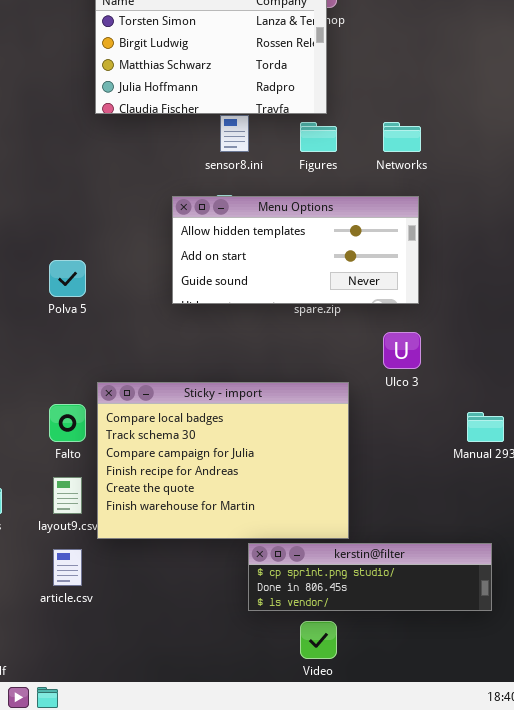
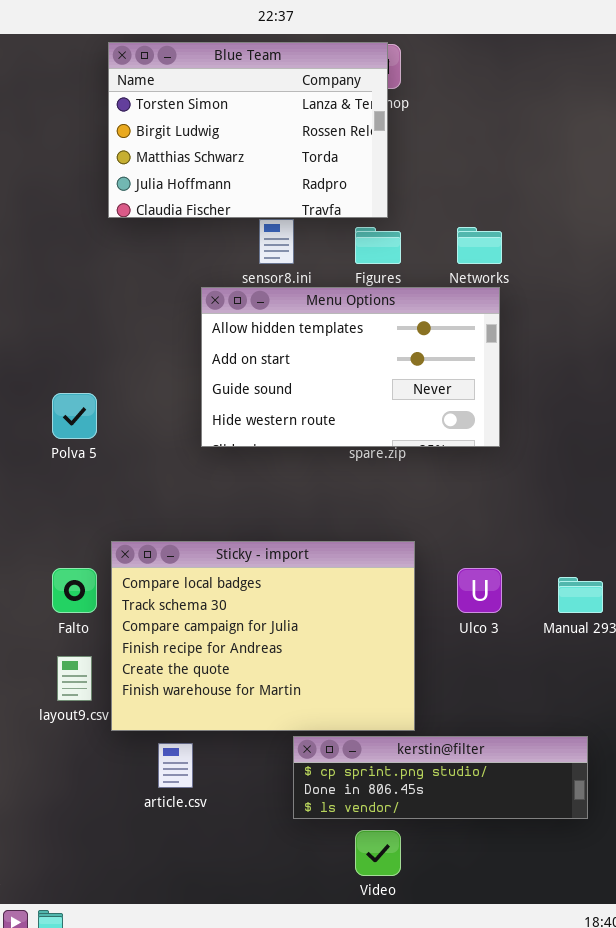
Menu Options: [172,196,419,304] -> [201,287,500,447], resized
Ulco 3: [383,332,421,369] -> [457,568,502,613], moved
article.csv: [53,549,82,586] -> [158,743,193,788], moved

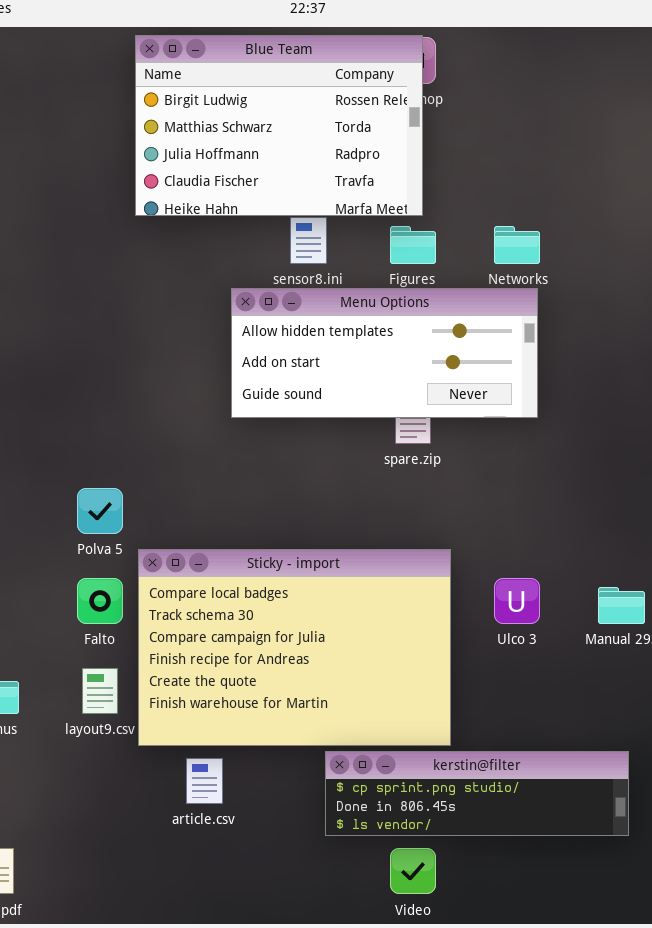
Blue Team: [108,42,388,218] -> [135,35,423,216], scrolled down 1 row
Menu Options: [201,287,500,447] -> [231,288,538,418], resized
Polva 5: [52,393,97,439] -> [77,488,123,534], moved

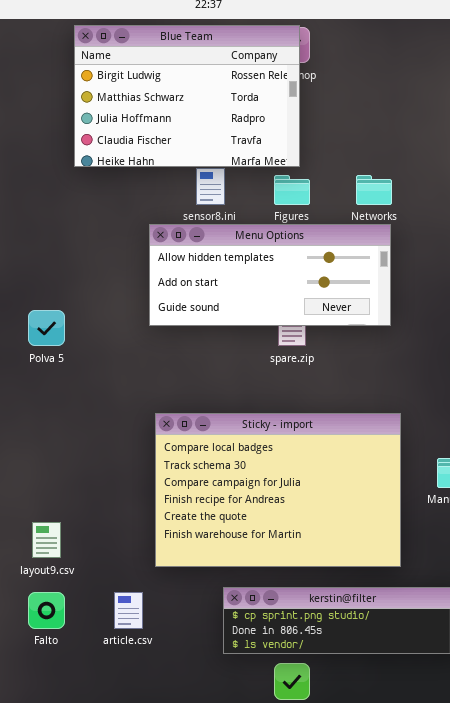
Polva 5: [77,488,123,534] -> [28,310,65,346], moved
Sticky - import: [138,549,451,746] -> [155,413,401,567], moved
Falto: [77,578,123,624] -> [28,592,65,629], moved

